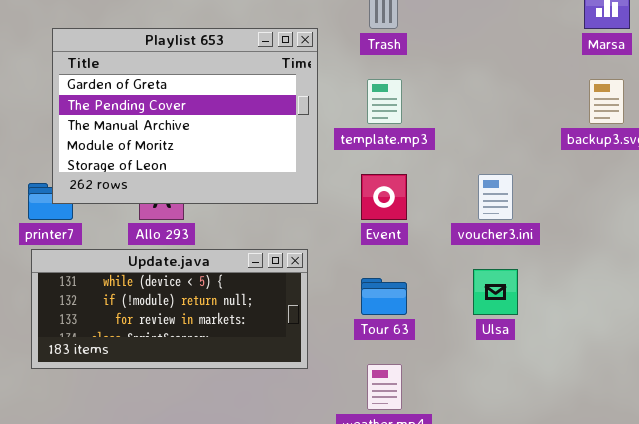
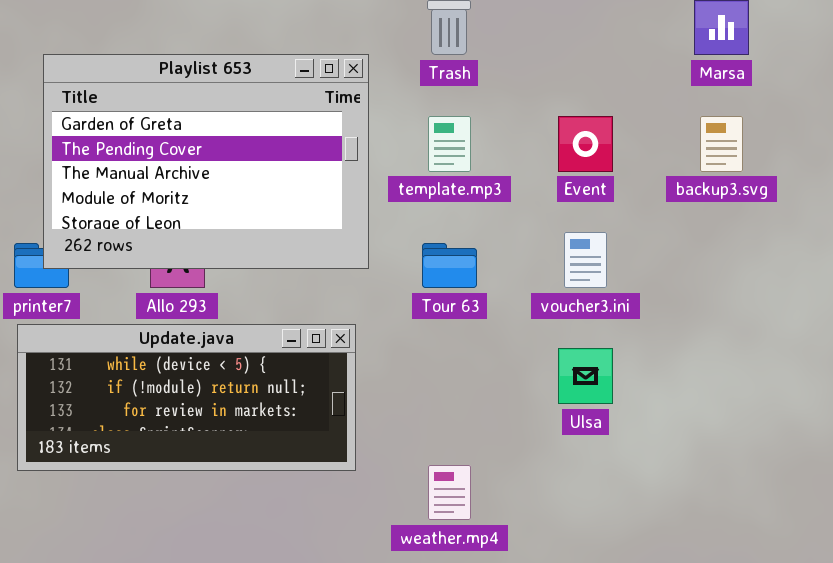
Event: [361,174,407,220] -> [558,116,613,172], moved
Tour 63: [361,278,407,315] -> [422,243,477,288], moved

